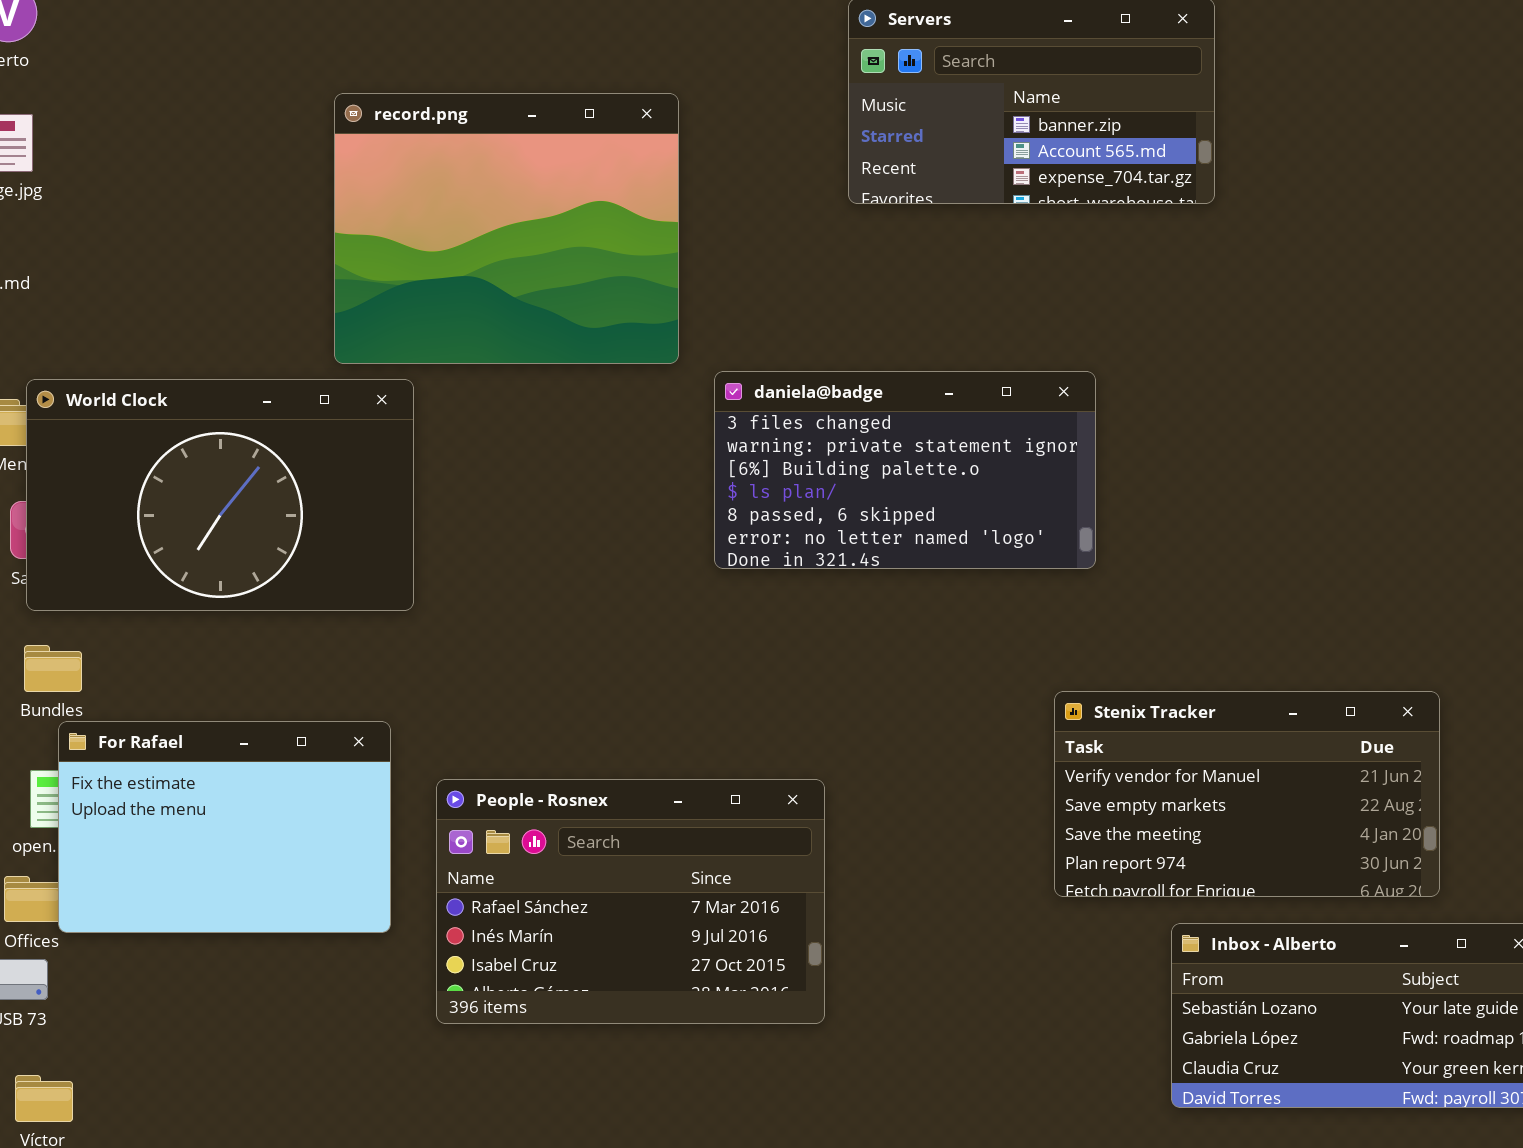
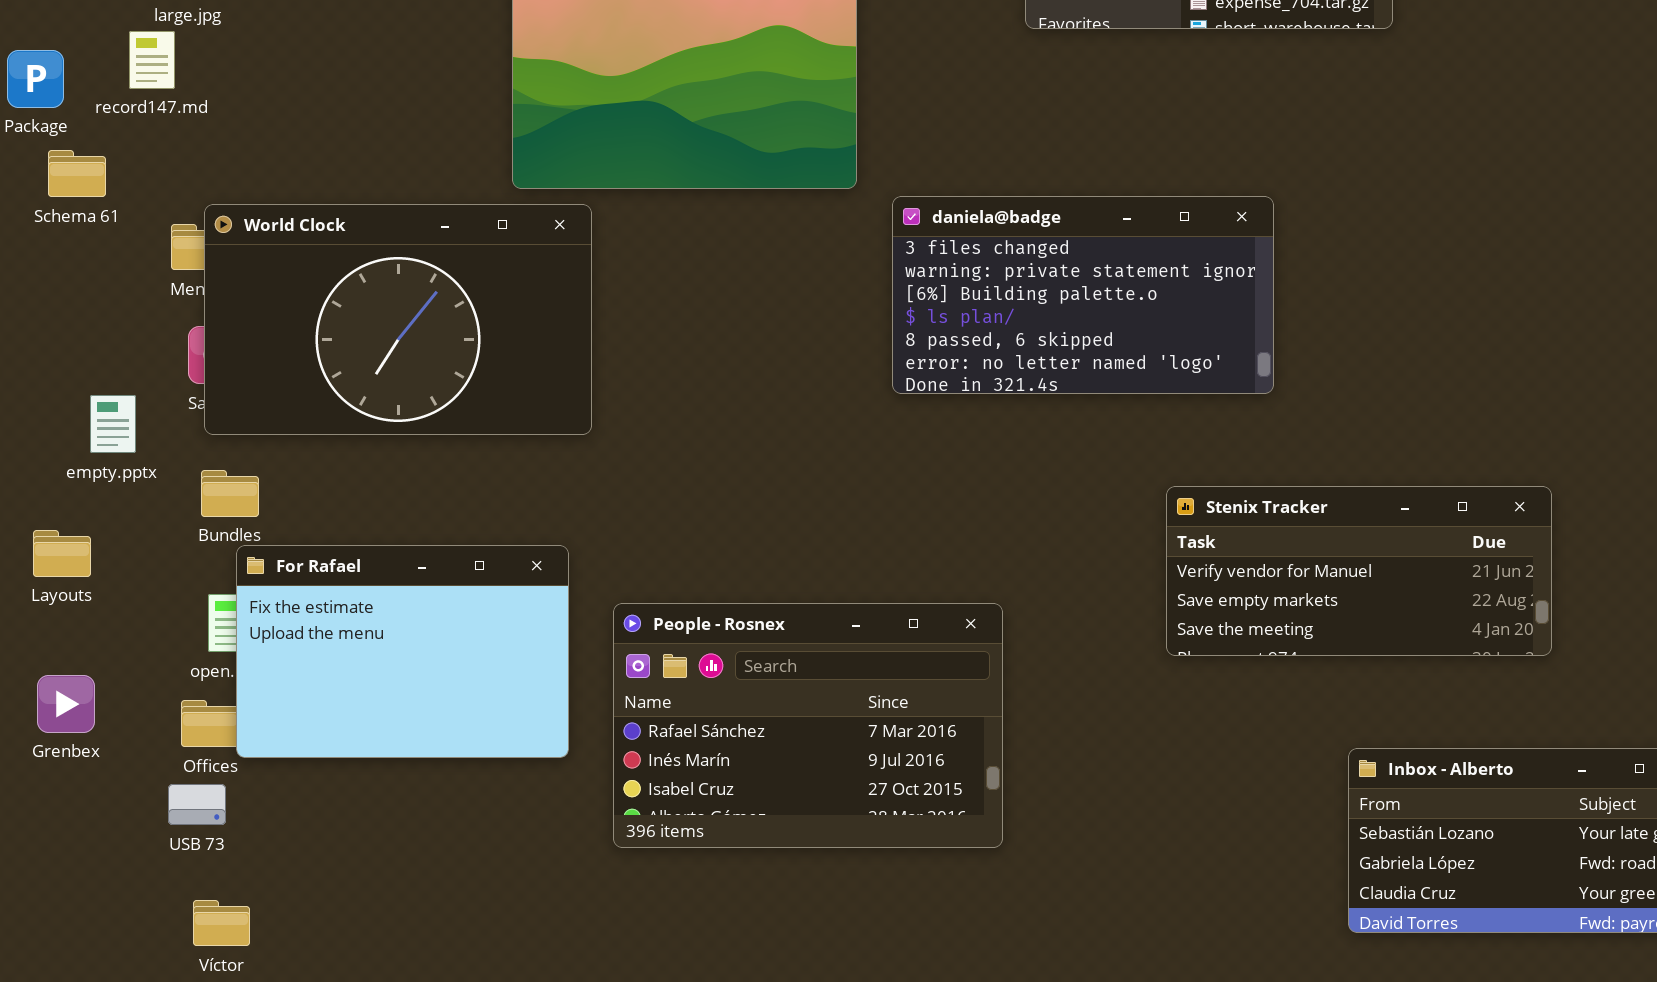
Stenix Tracker: [1054,691,1440,897] -> [1166,486,1552,656], moved, resized

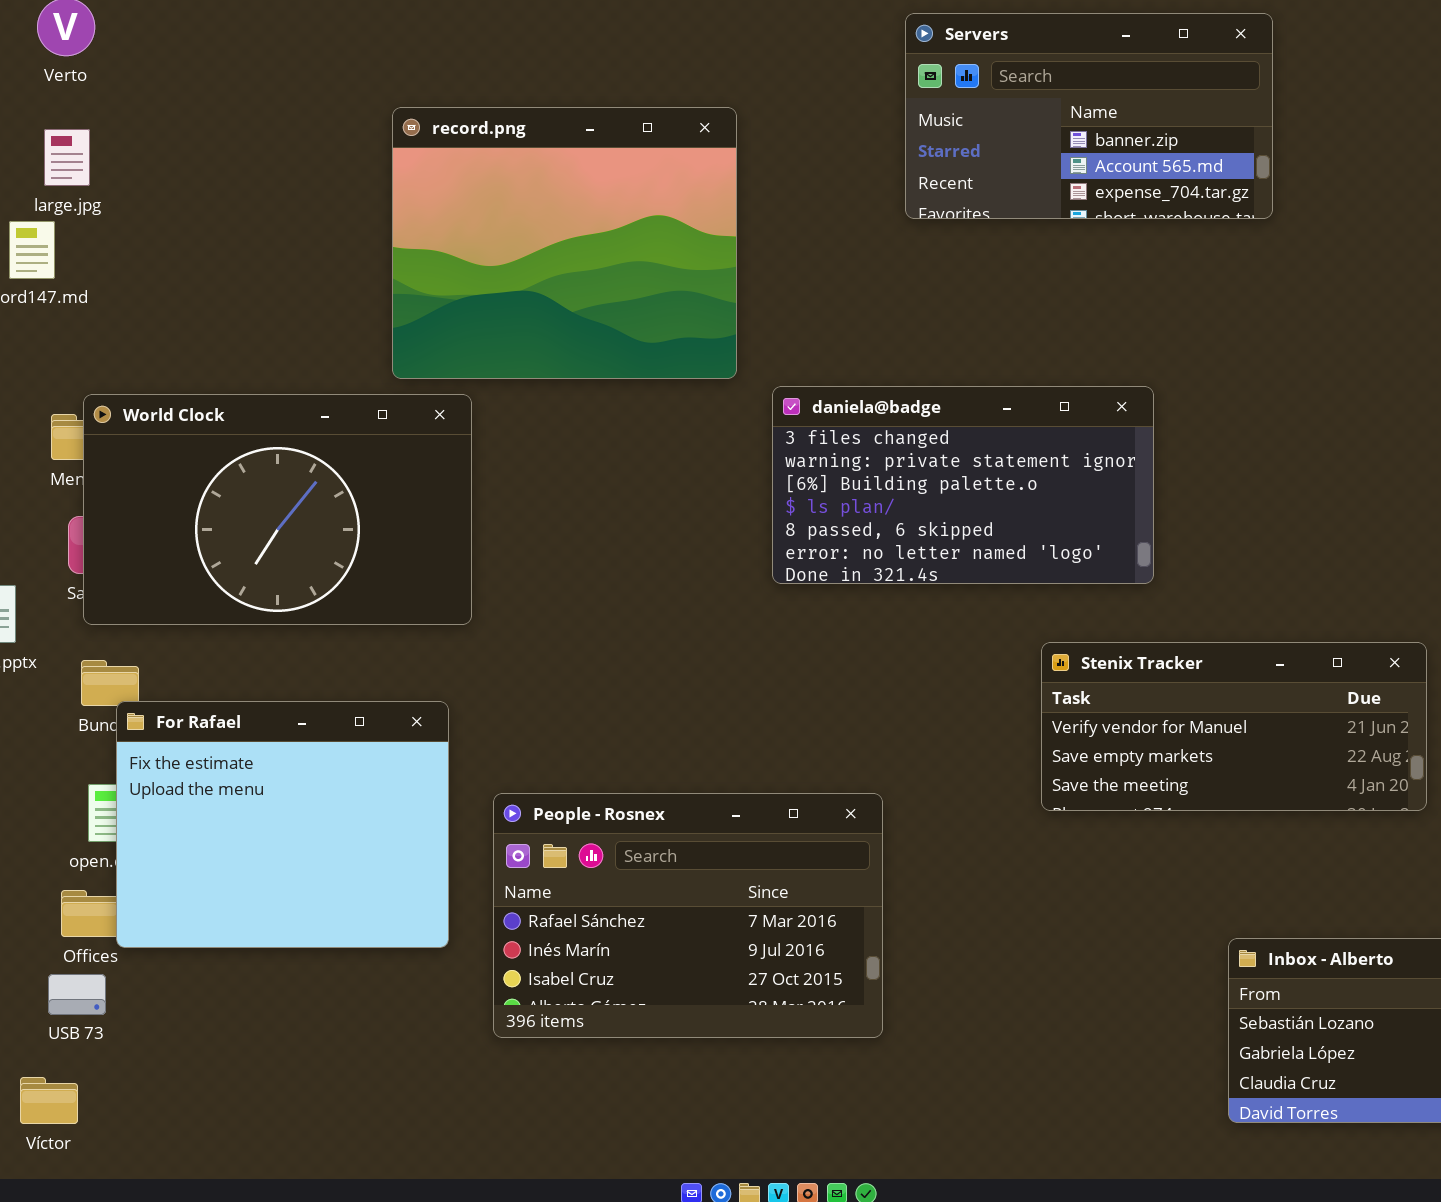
Stenix Tracker: [1166,486,1552,656] -> [1041,642,1427,811], moved
For Rafael: [236,545,569,758] -> [116,701,449,948], resized
Víctor: [193,900,250,946] -> [20,1077,78,1124], moved

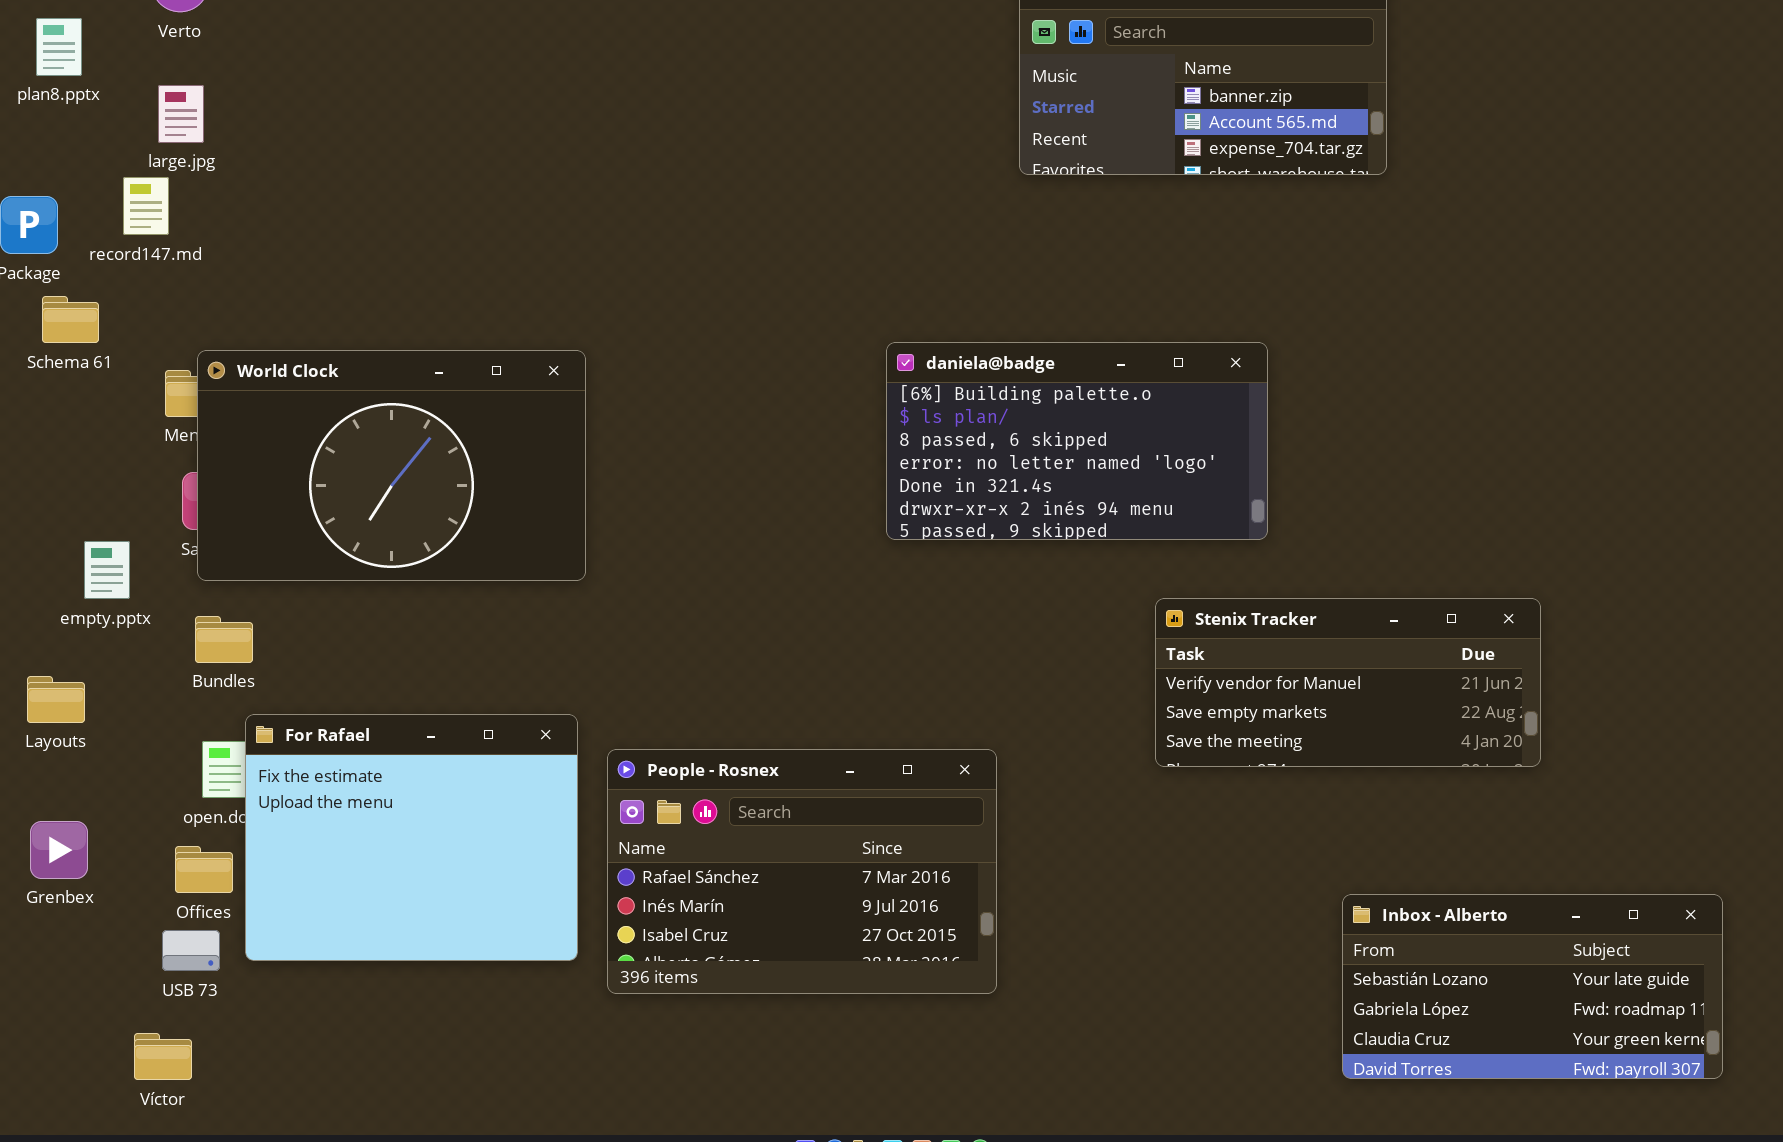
record.png: [392,107,737,379] -> none, closed
daniela@badge: [772,386,1154,584] -> [886,342,1268,540], scrolled down 2 rows
For Rafael: [116,701,449,948] -> [245,714,578,961], moved

